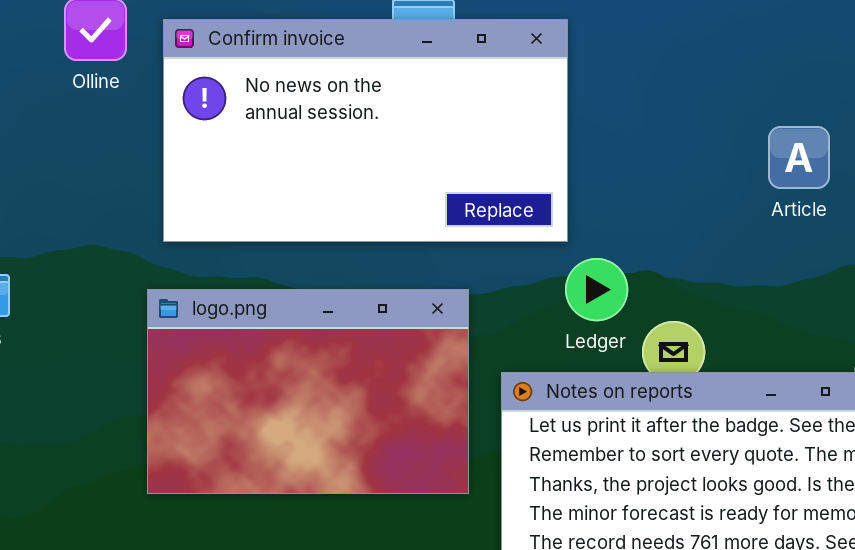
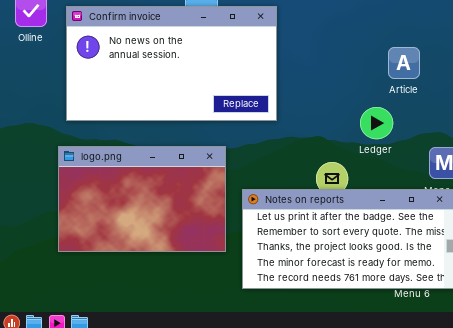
Article: [768,126,830,189] -> [388,47,420,79], moved
Ledger: [565,258,628,321] -> [360,107,393,139], moved

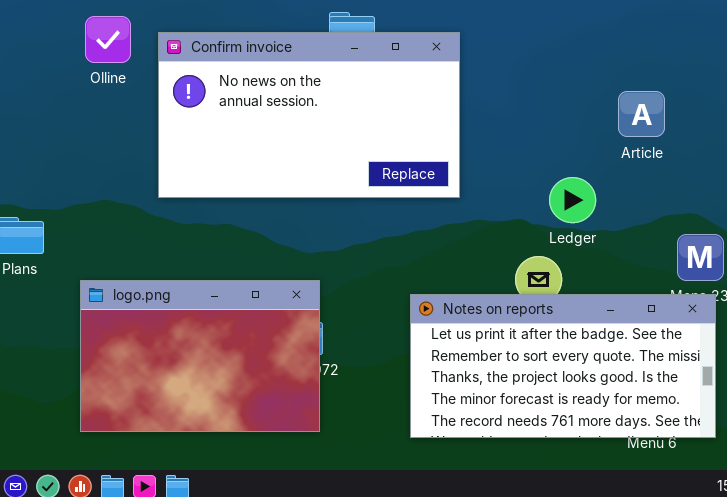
Ledger: [360,107,393,139] -> [549,177,596,223], moved
logo.png: [58,146,226,252] -> [80,280,320,432], moved

